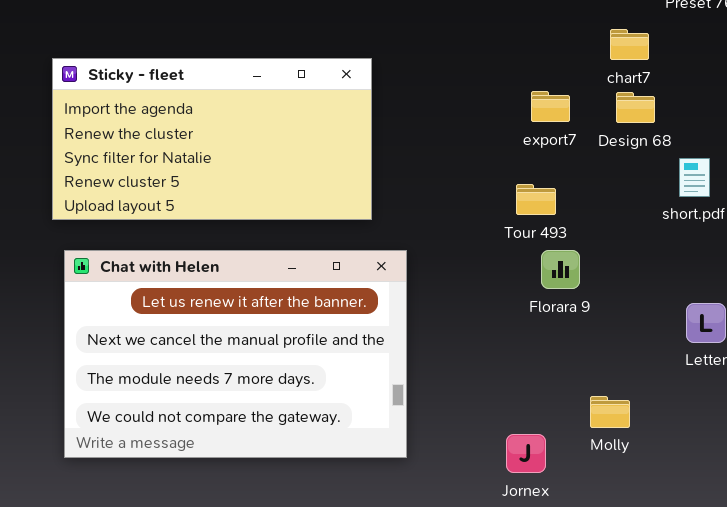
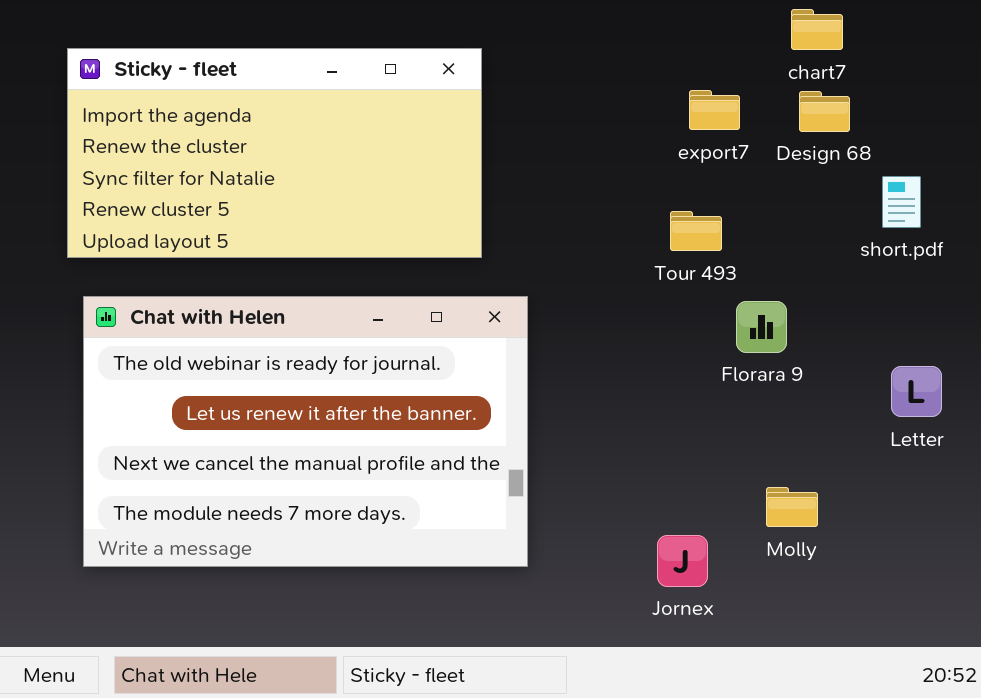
Chat with Helen: [64,250,407,458] -> [83,296,528,567], scrolled up 1 row
Florara 9: [541,250,580,289] -> [736,301,787,353], moved

